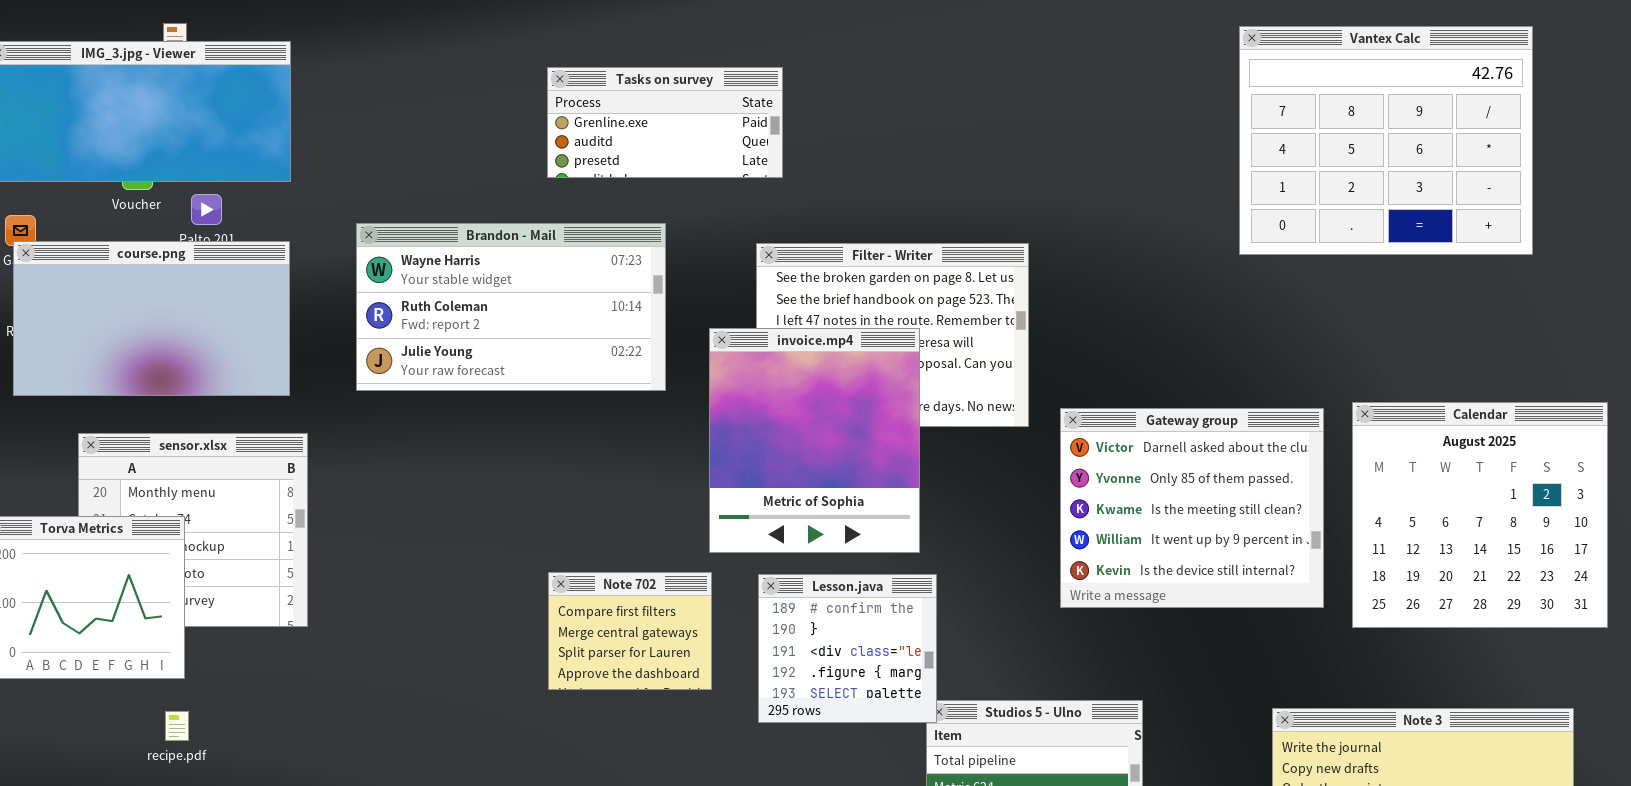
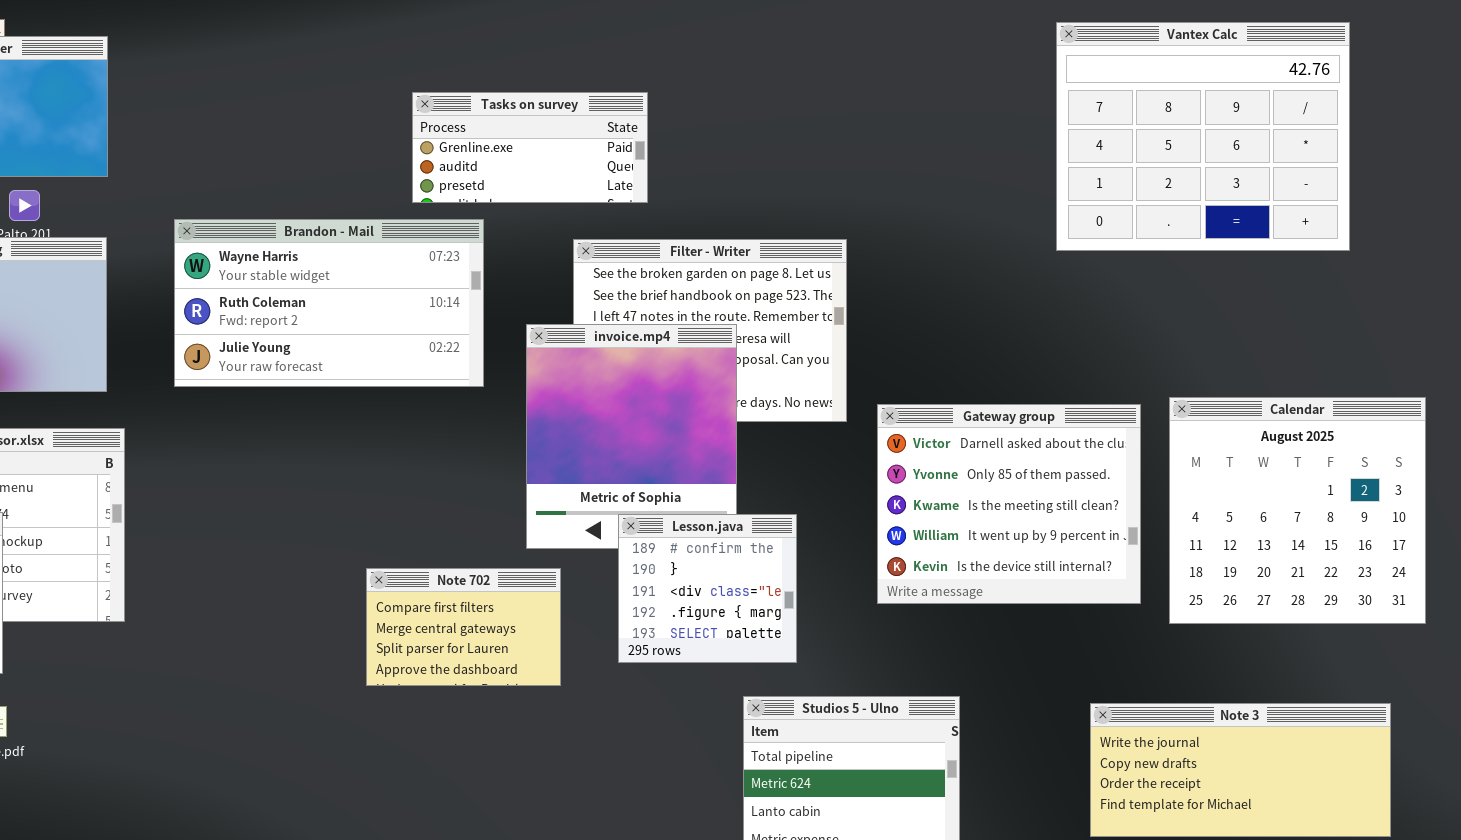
Tasks on survey: [547,67,783,178] -> [412,92,648,203], moved
Note 702: [548,572,712,690] -> [366,568,561,686], resized
Lesson.java: [758,574,937,723] -> [618,514,797,663], moved

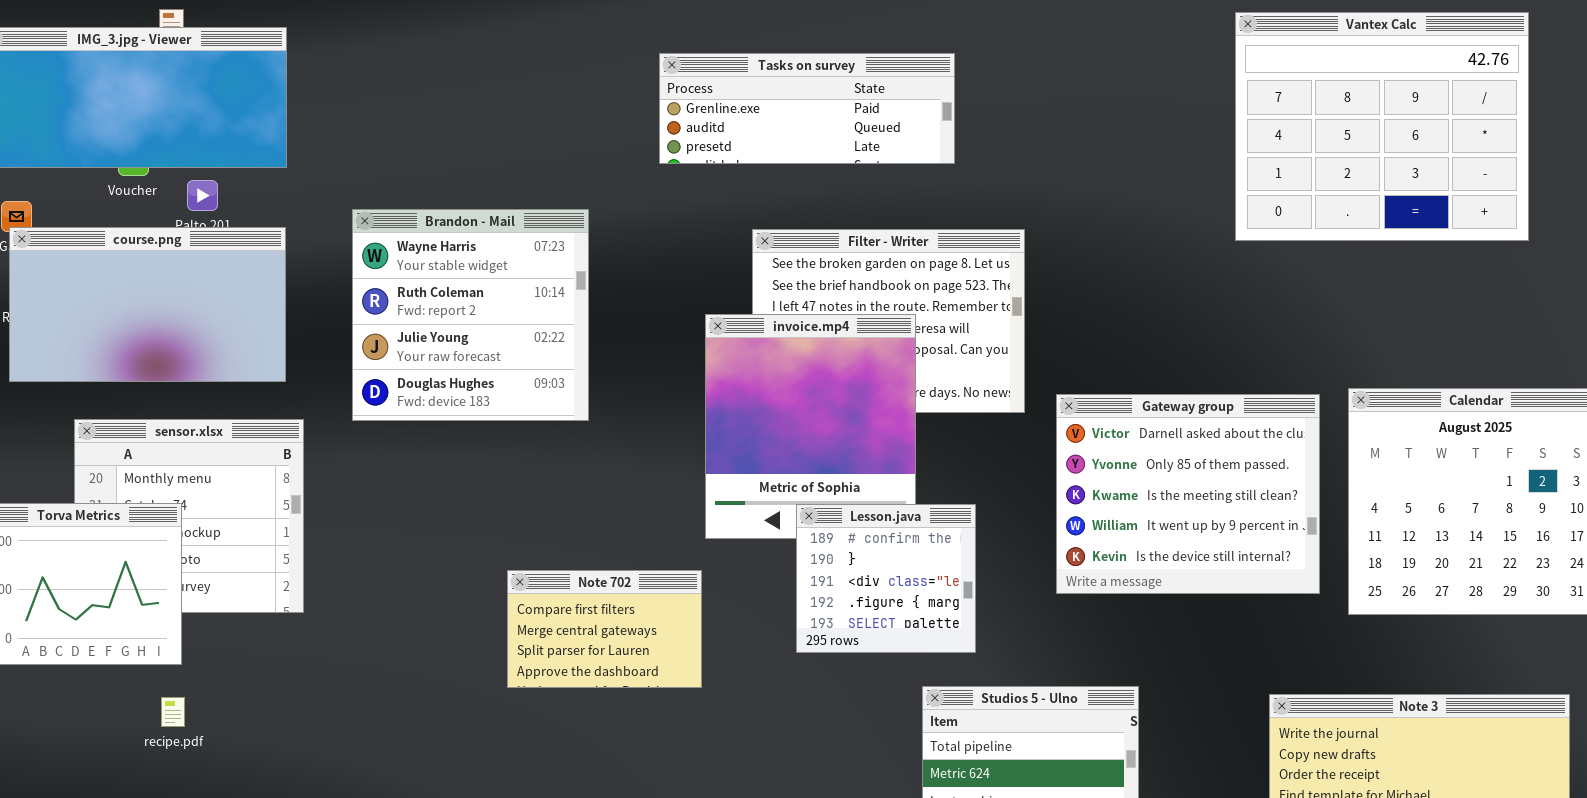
Tasks on survey: [412,92,648,203] -> [659,53,955,164], moved, resized
Brandon - Mail: [174,219,484,387] -> [352,209,589,421], resized
Note 702: [366,568,561,686] -> [507,570,702,688], moved

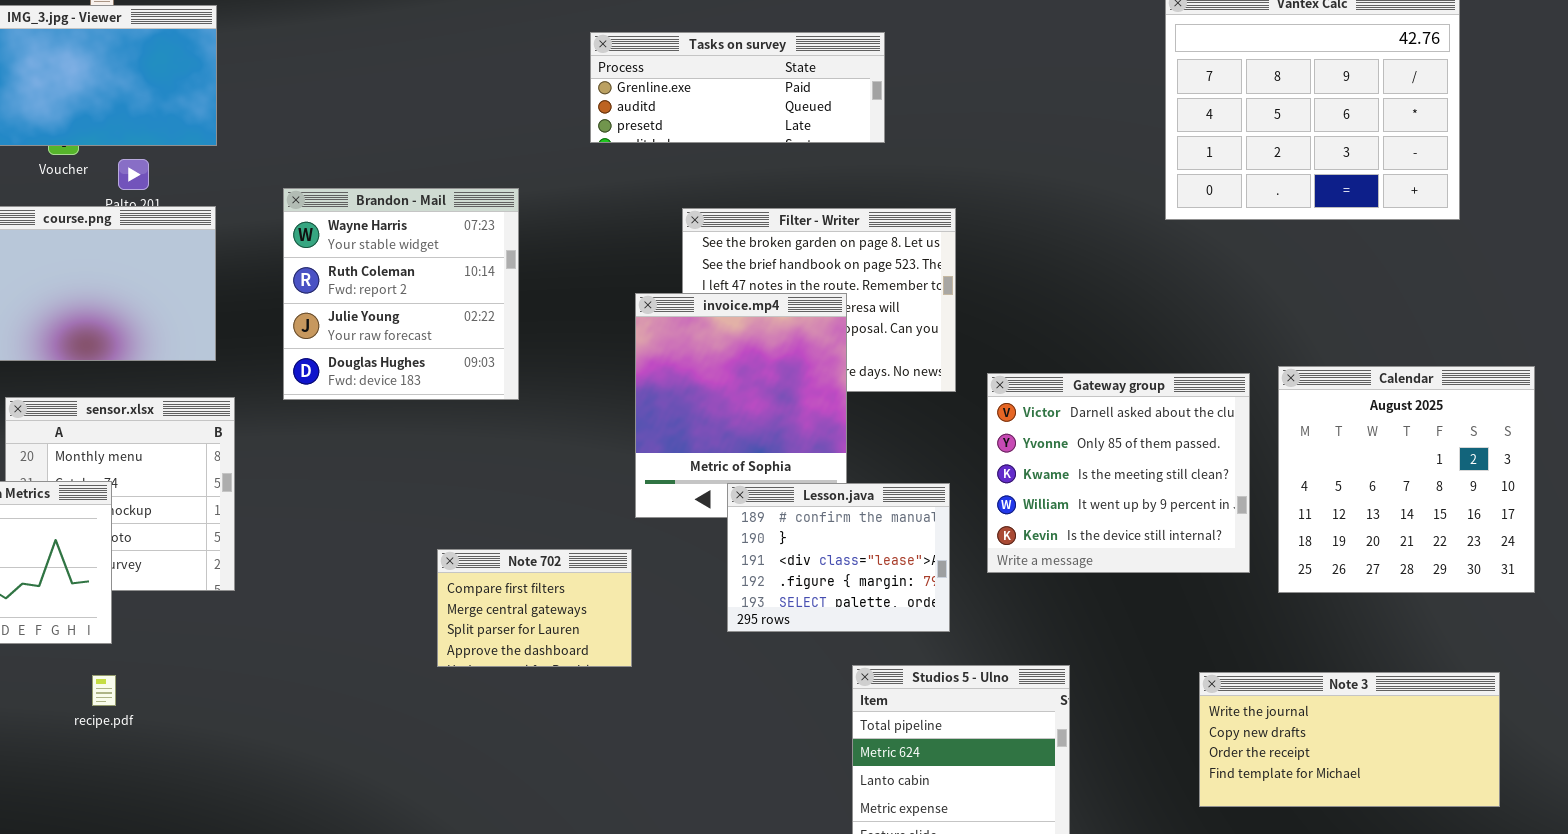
Lesson.java: [796,504,976,653] -> [727,483,950,632], resized

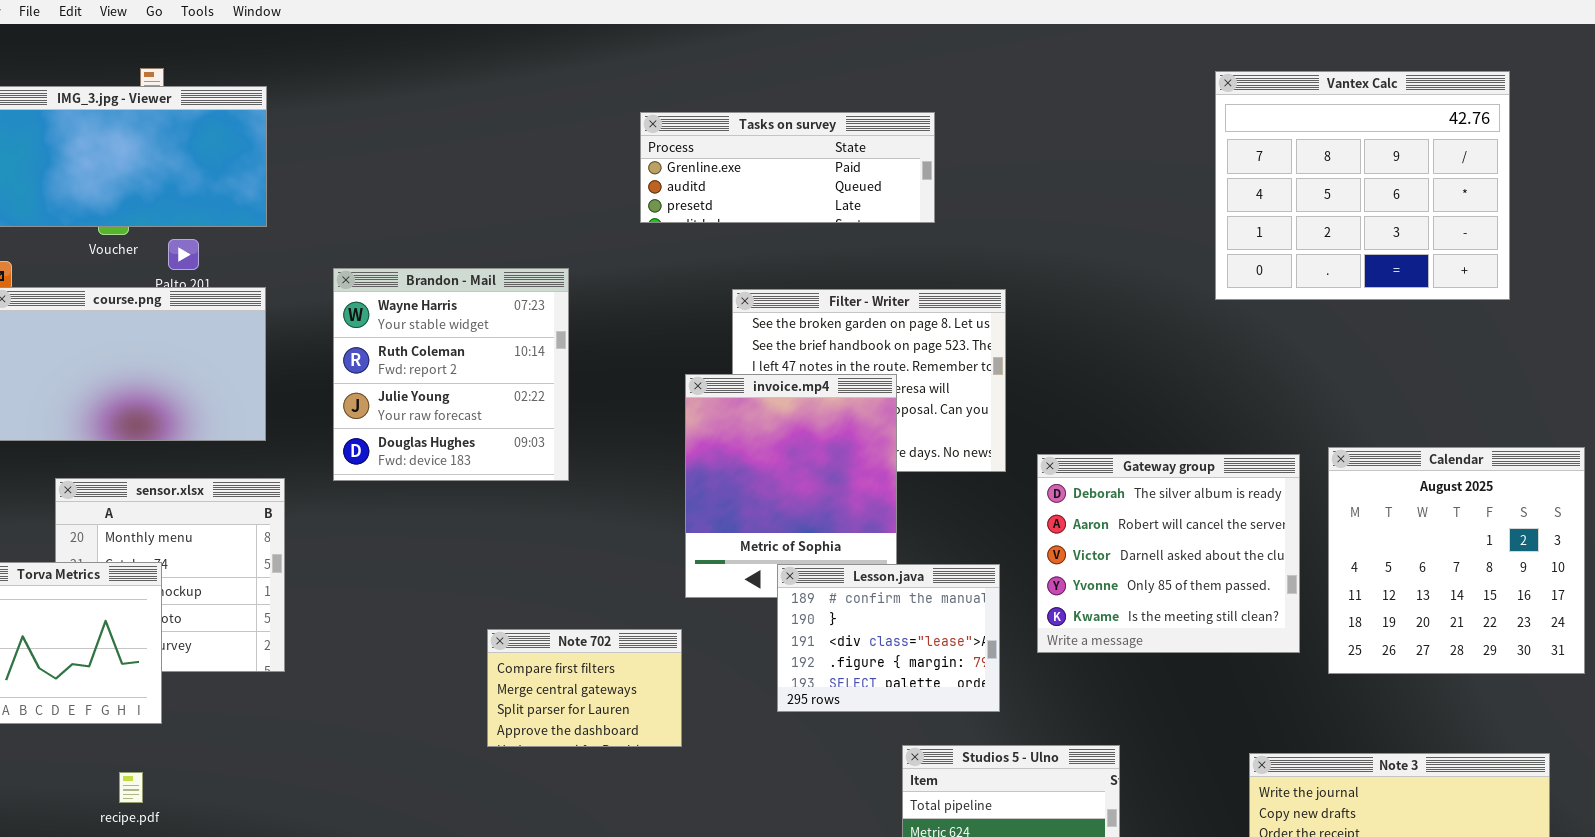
Gateway group: [987,373,1250,573] -> [1037,454,1300,653], scrolled up 2 rows
recipe.pdf: [92,675,116,706] -> [119,772,143,803], moved

